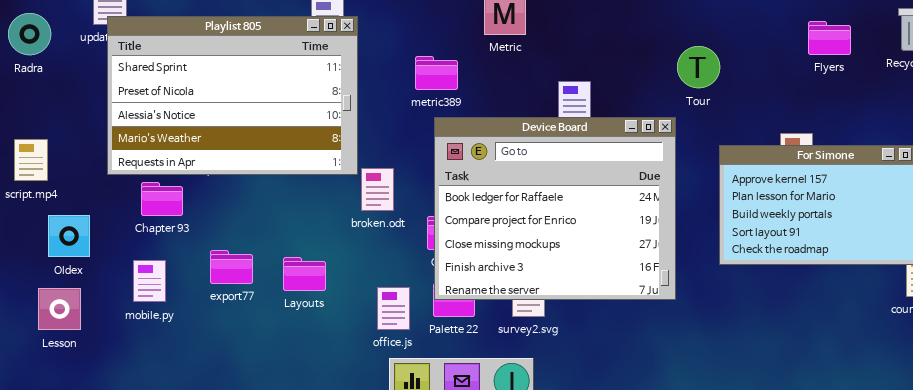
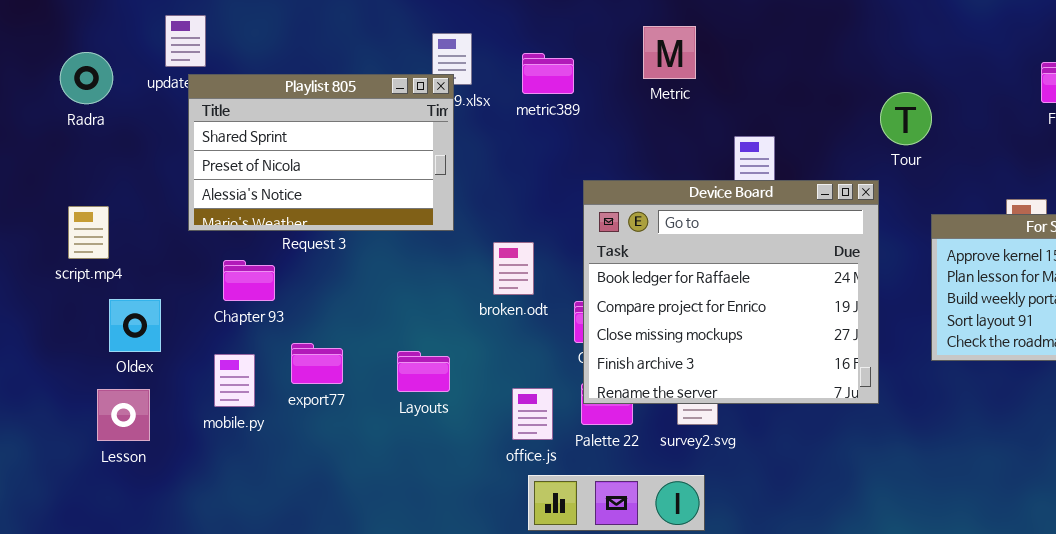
Playlist 805: [107,16,358,175] -> [188,74,454,231], moved, resized
metric389: [415,56,458,90] -> [522,53,574,94], moved
export77: [210,250,253,284] -> [291,343,343,384], moved

